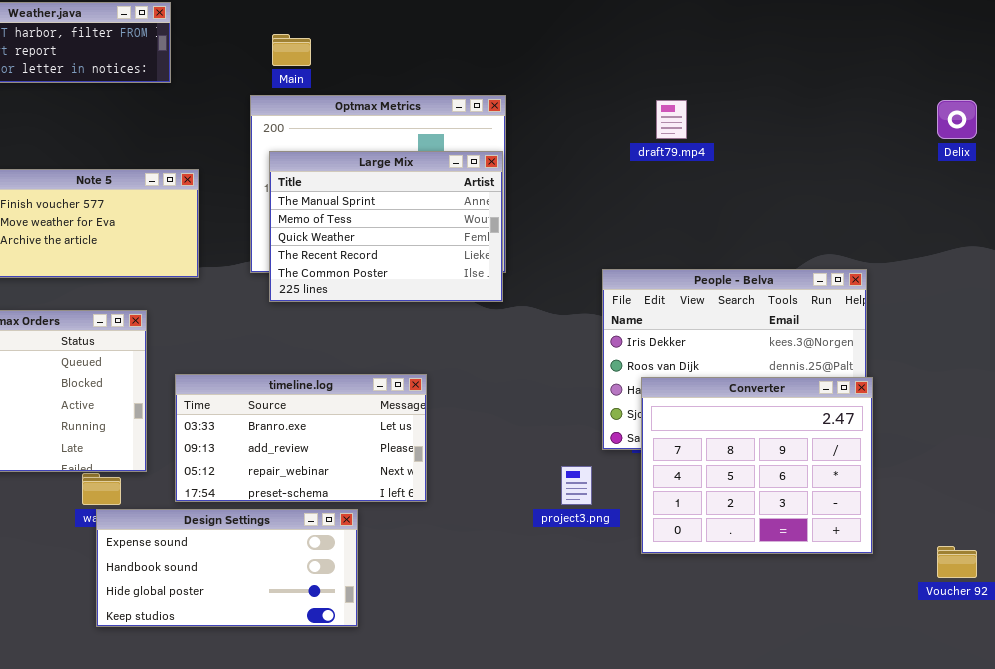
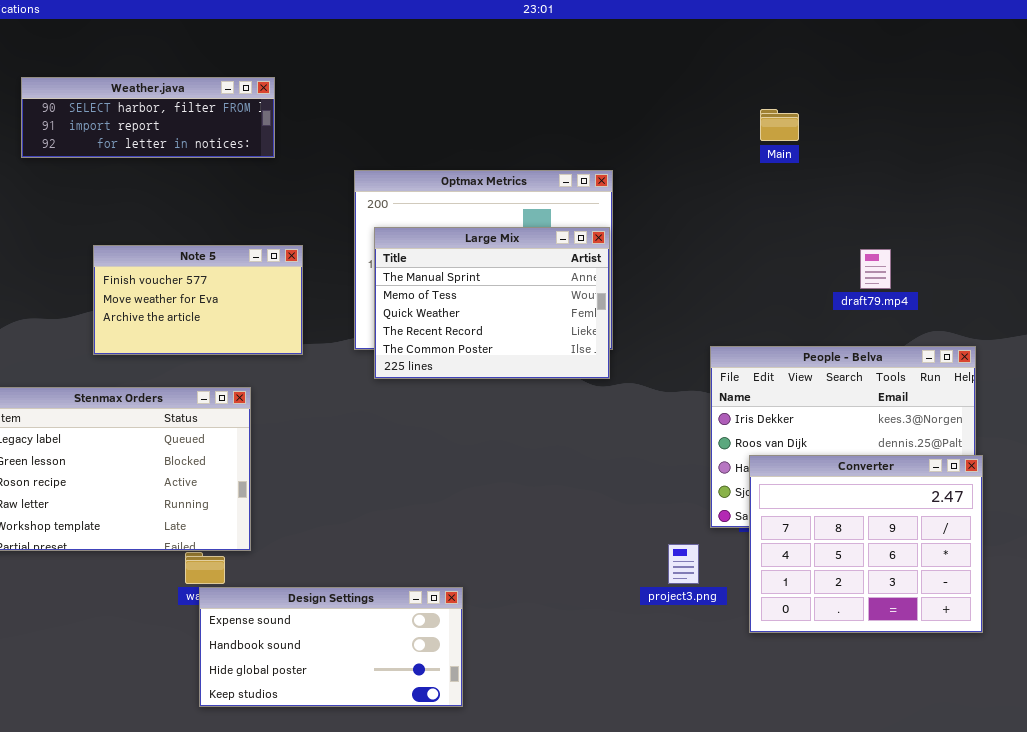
Main: [272,34,311,66] -> [760,109,799,141], moved
draft79.mp4: [656,100,687,139] -> [860,249,891,289], moved
timeline.log: [175,374,427,502] -> none, closed

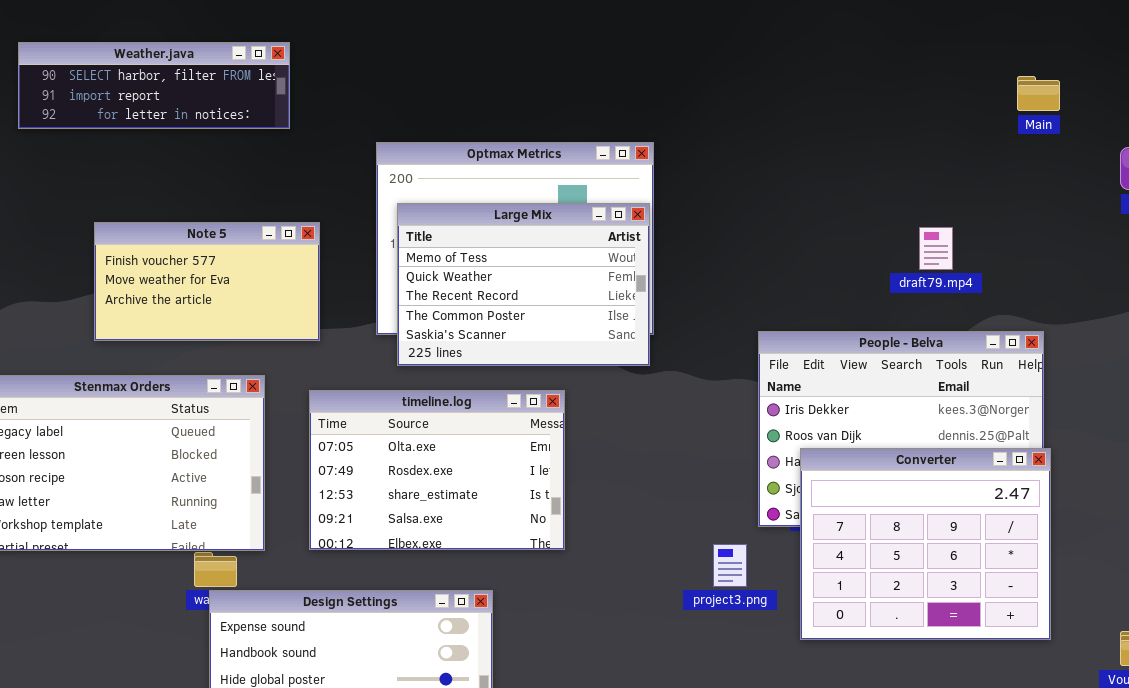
Main: [760,109,799,141] -> [1017,76,1060,111], moved
Large Mix: [374,227,610,379] -> [397,203,650,366], scrolled down 1 row
timeline.log: none -> [309,390,565,550], opened

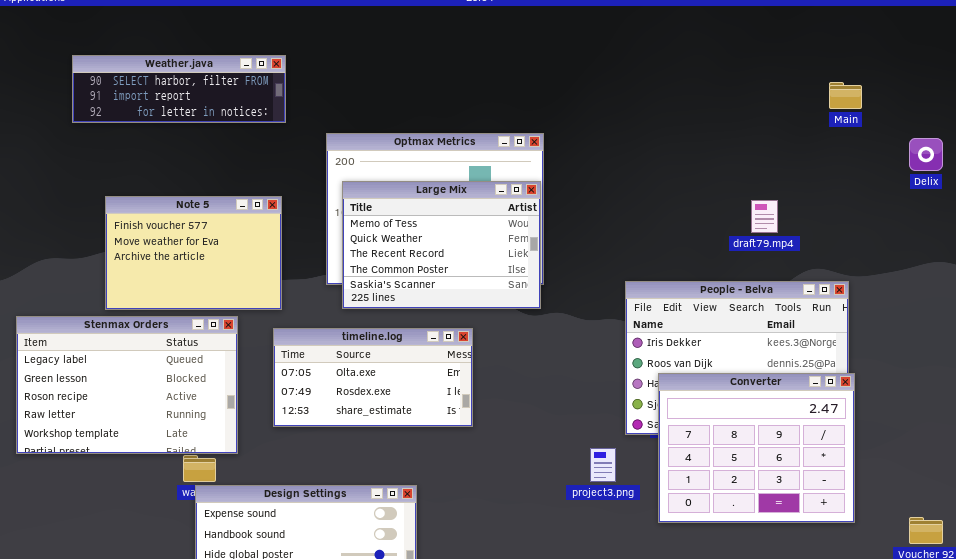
Weather.java: [18,42,290,129] -> [72,55,286,123], moved
Note 5: [94,222,320,341] -> [105,196,282,310], resized
timeline.log: [309,390,565,550] -> [273,328,473,427], resized

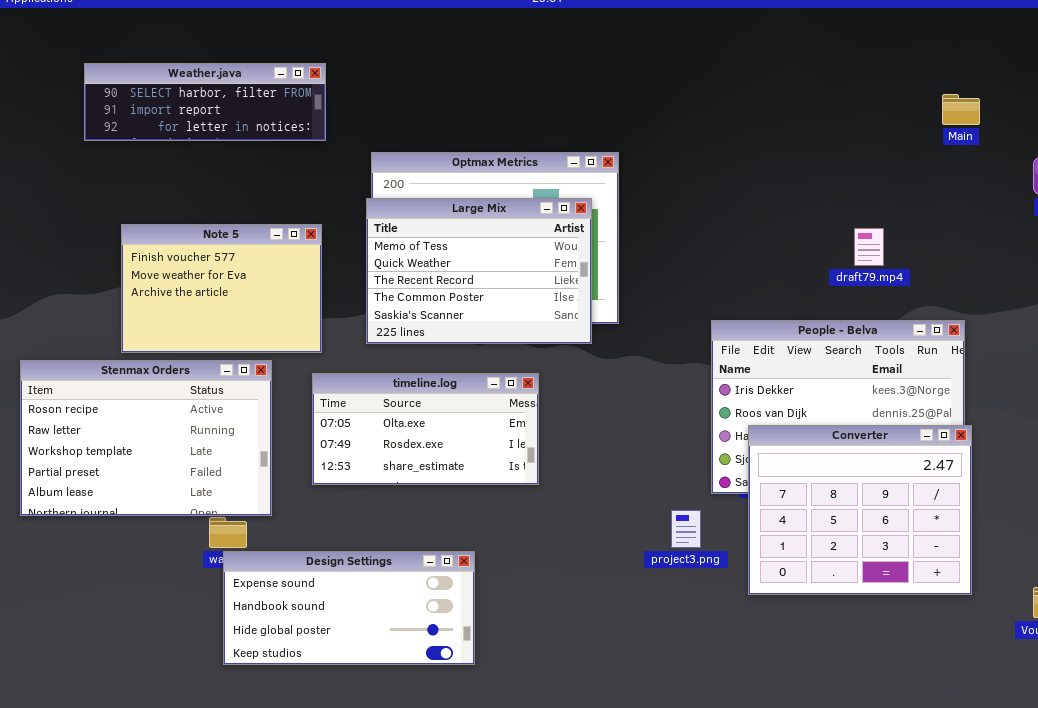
Large Mix: [342,181,541,309] -> [366,198,592,344], moved
Stenmax Orders: [16,316,238,454] -> [20,360,272,516], scrolled down 2 rows

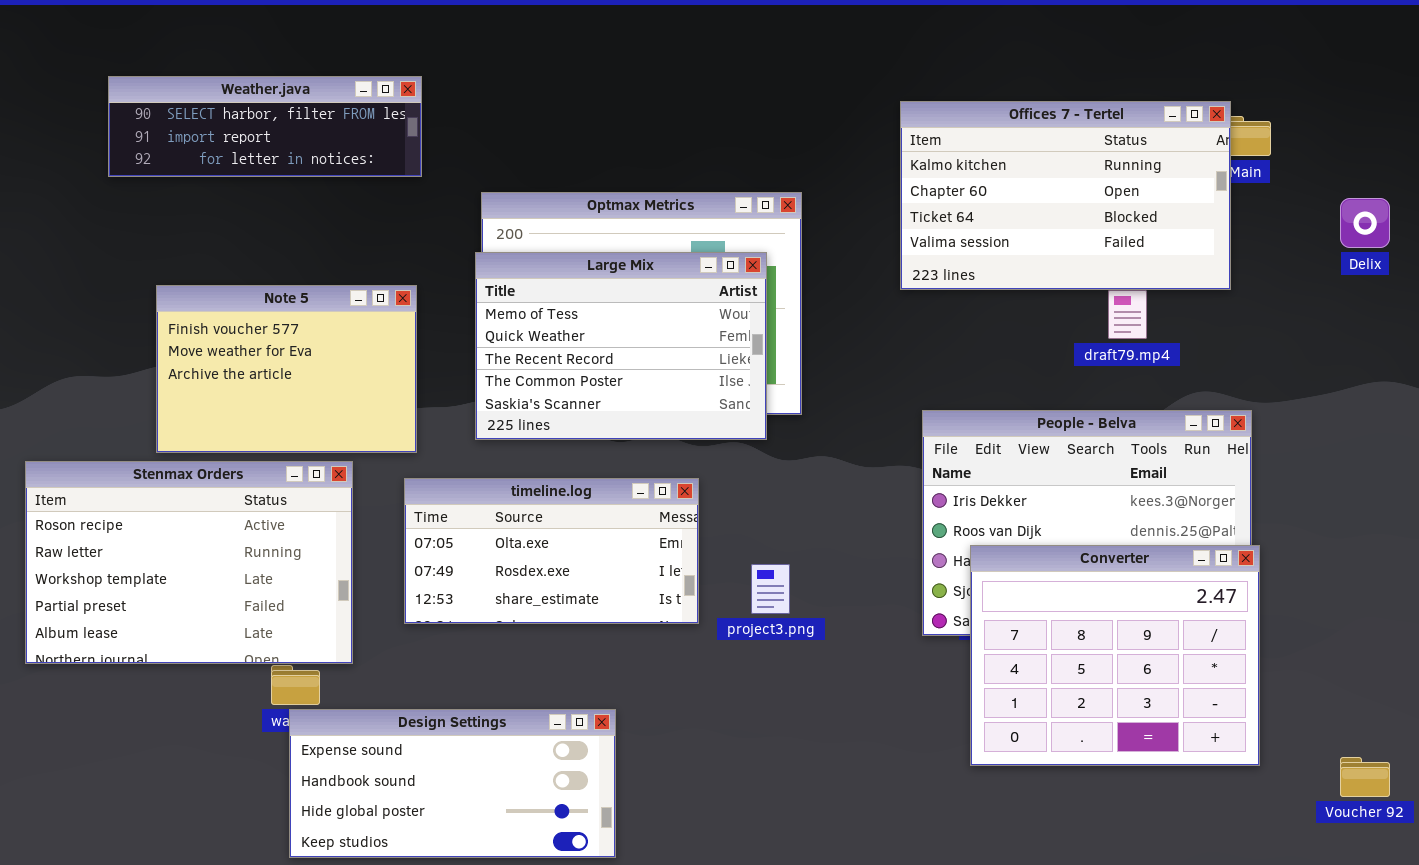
Offices 7 - Tertel: none -> [900,101,1231,290], opened
project3.png: [671,510,701,548] -> [751,564,790,614], moved

